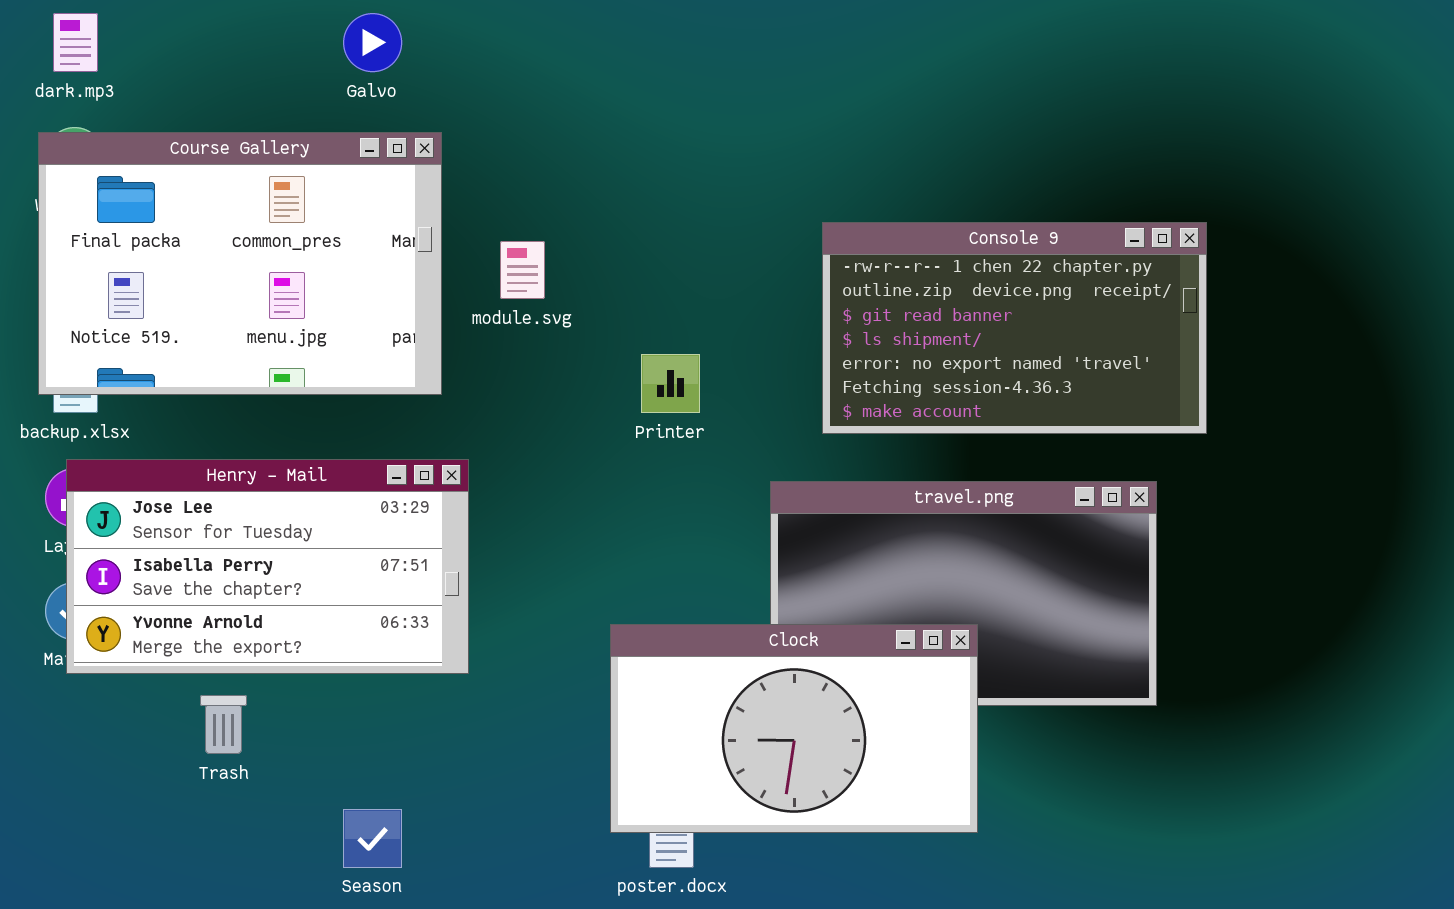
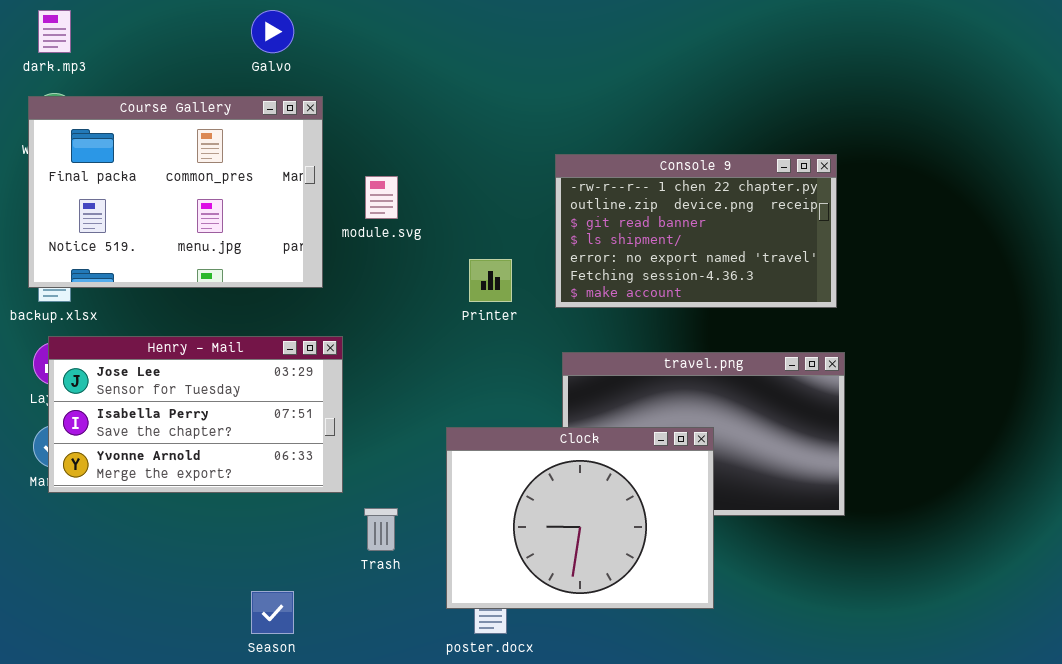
Console 9: [822,222,1207,434] -> [555,154,837,308], moved
Clock: [610,624,978,833] -> [446,427,714,609], resized
Trash: [200,695,247,754] -> [364,508,398,551], moved

